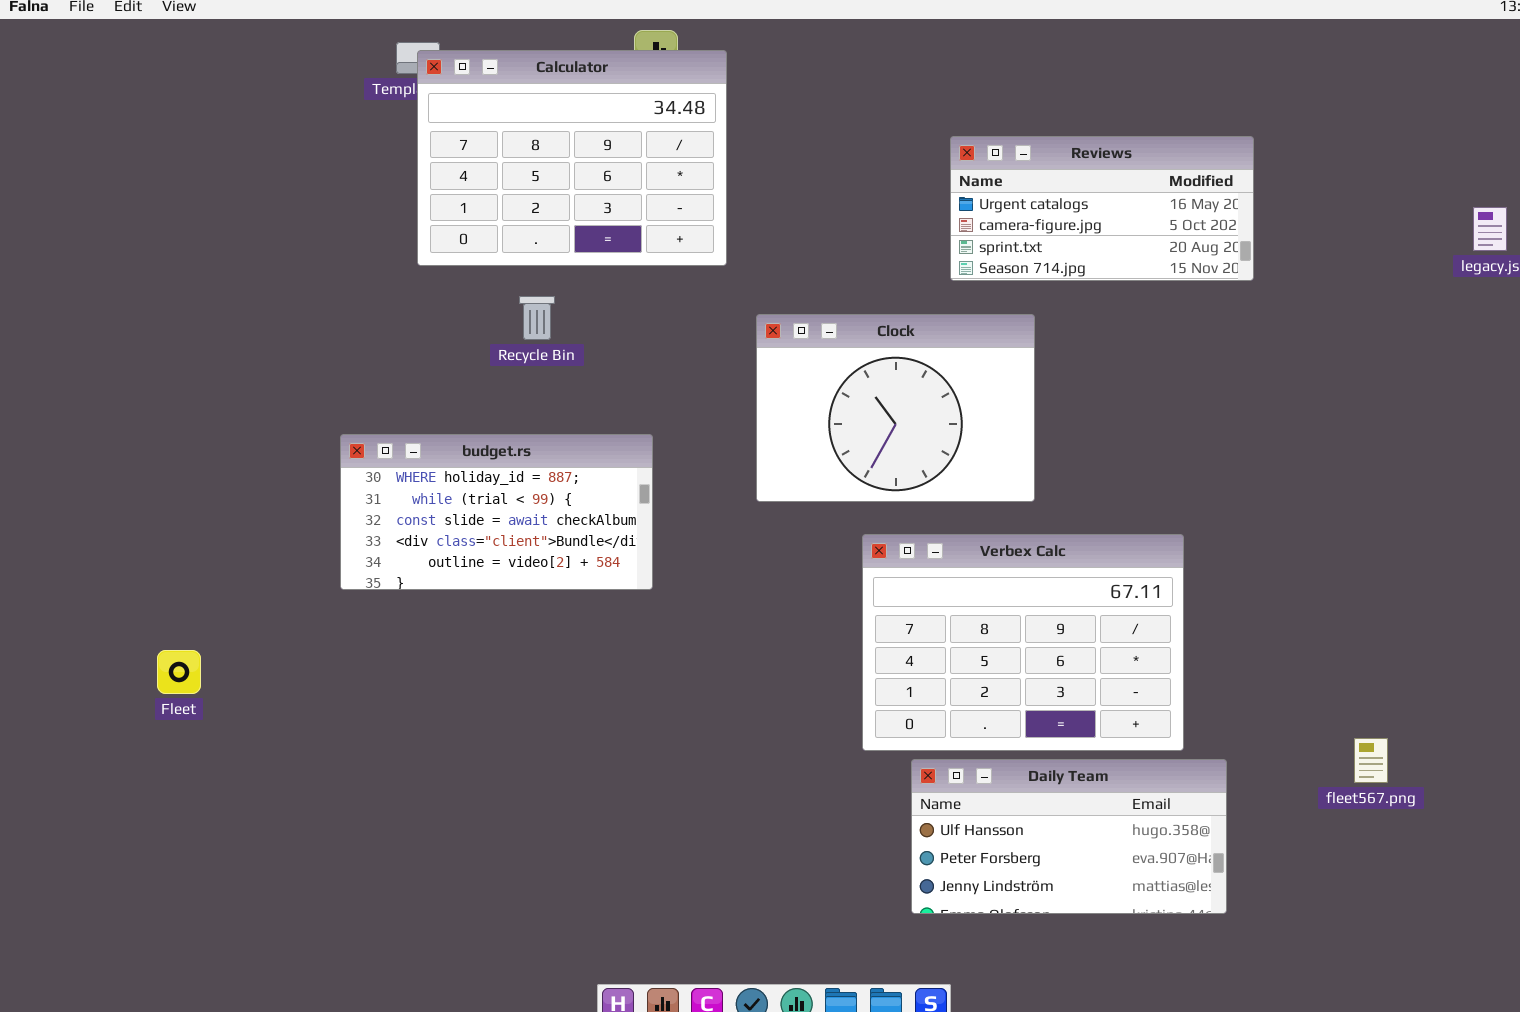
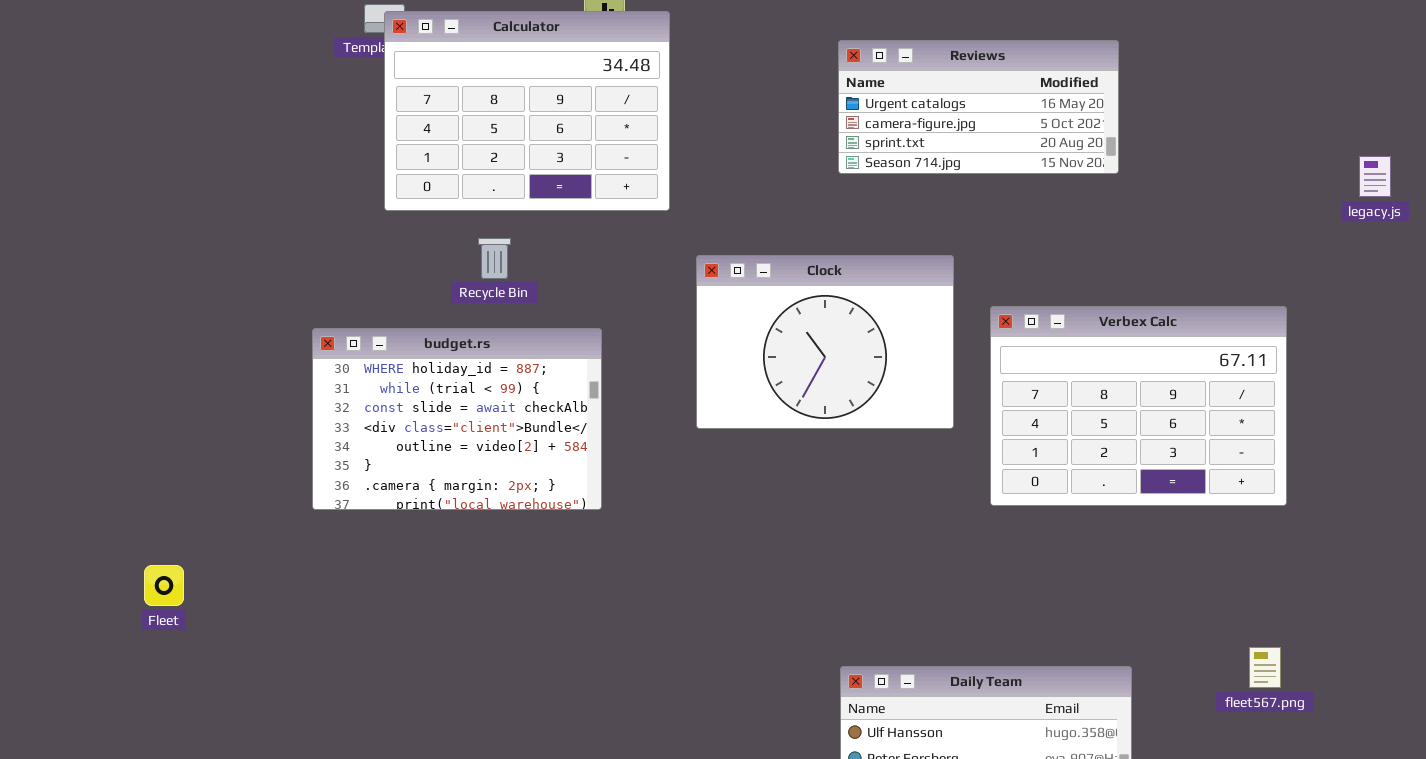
Reviews: [950,136,1254,281] -> [838,40,1119,174], moved
budget.rs: [340,434,653,590] -> [312,328,602,510], resized
Verbex Calc: [862,534,1184,751] -> [990,306,1287,506], moved

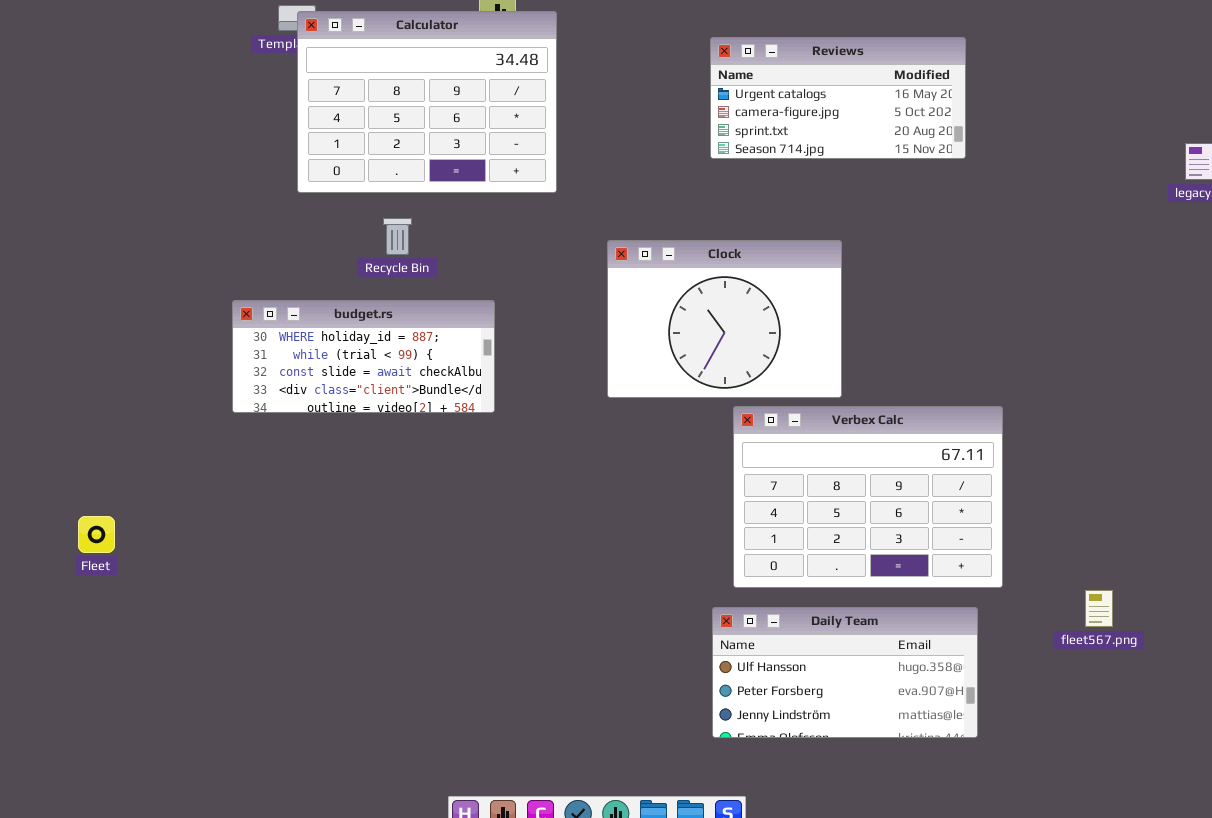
Clock: [696,255,954,429] -> [607,240,842,398], moved
Verbex Calc: [990,306,1287,506] -> [733,406,1003,588], moved
budget.rs: [312,328,602,510] -> [232,300,495,413], resized

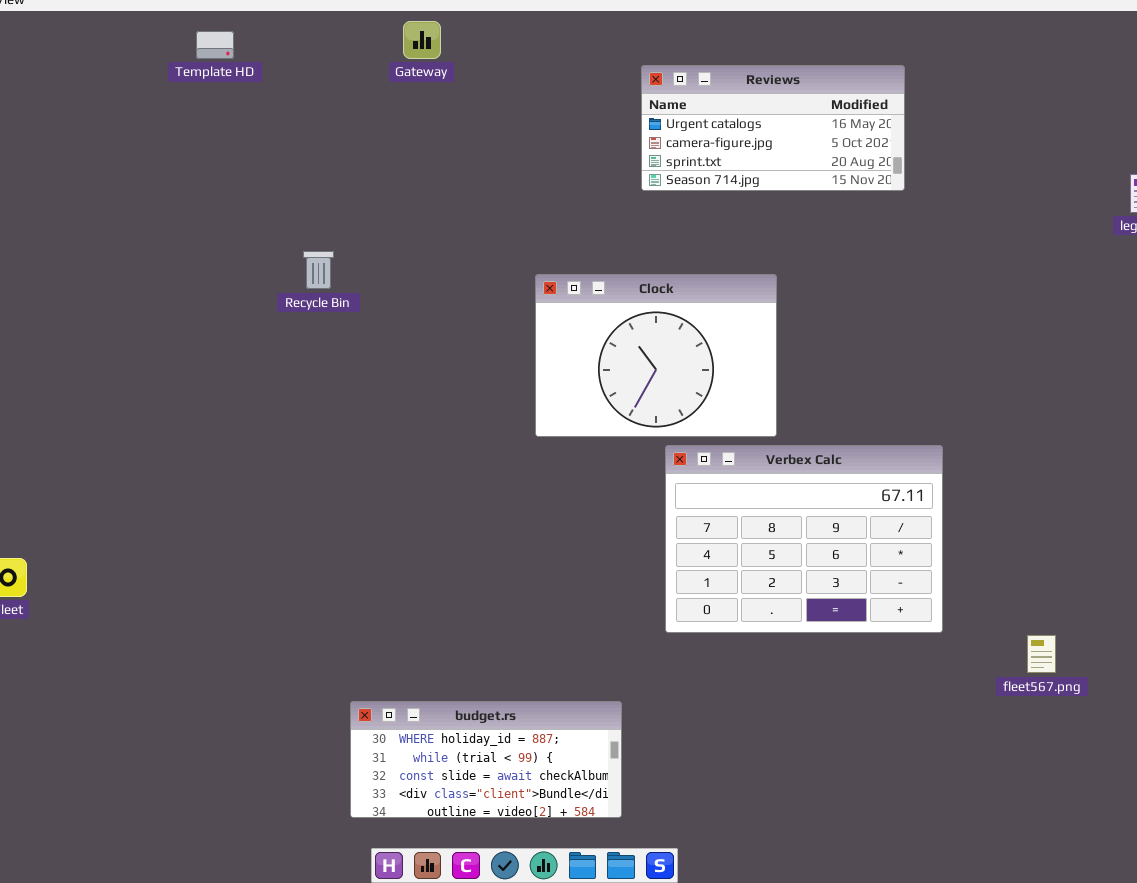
Calculator: [297,11,557,193] -> none, closed
budget.rs: [232,300,495,413] -> [350,701,622,818], moved
Daily Team: [712,607,978,738] -> none, closed

